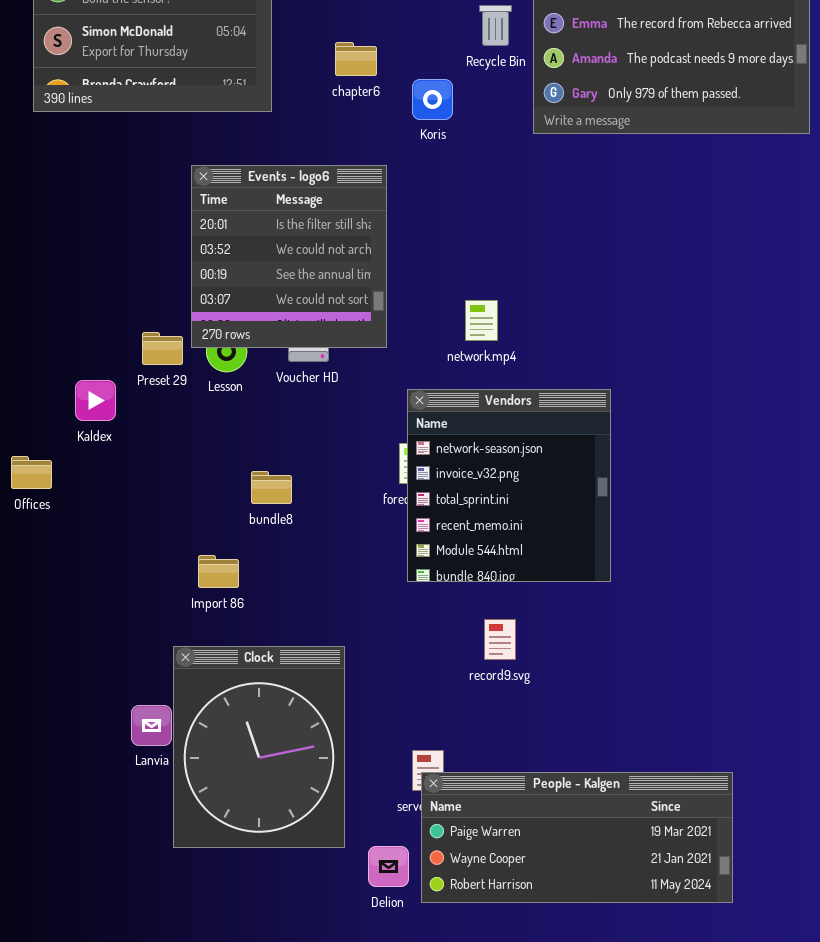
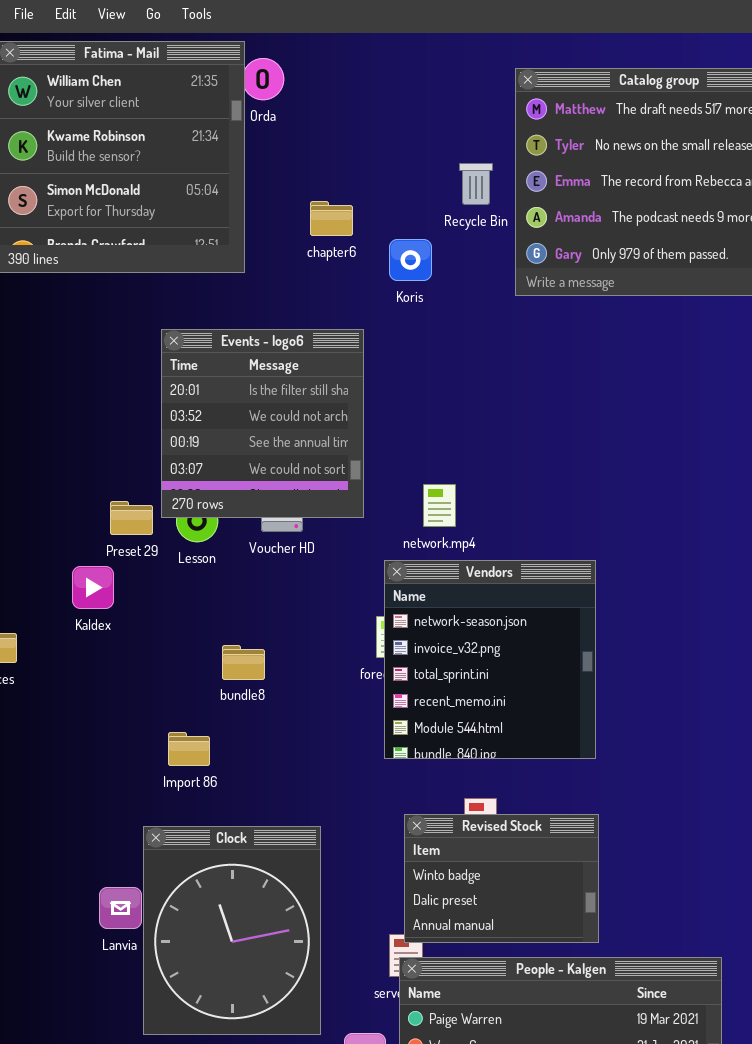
network.mp4: [465,300,498,341] -> [423,484,456,527], moved
Kaldex: [75,380,116,421] -> [72,566,114,609], moved
Revised Stock: none -> [404,814,599,943], opened

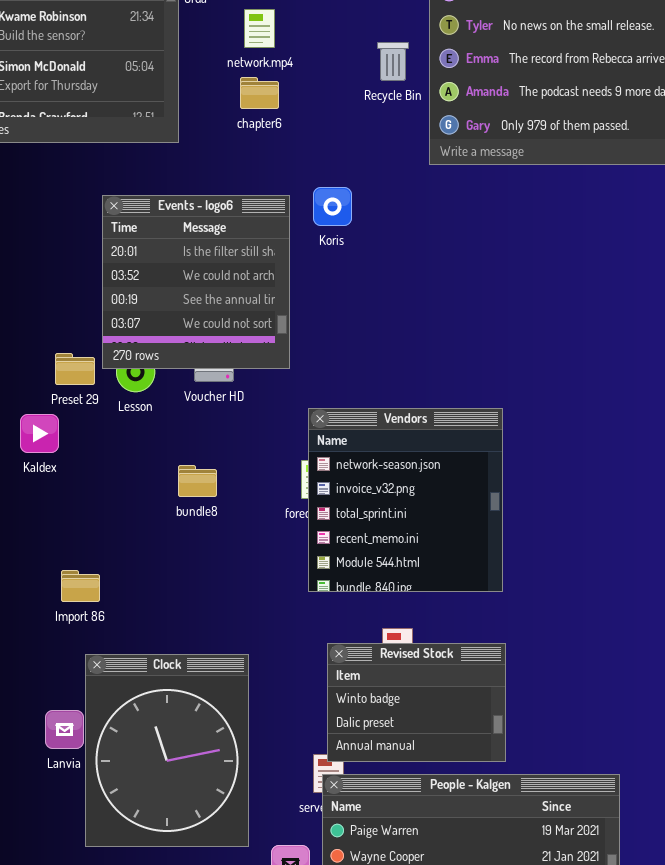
Koris: [389,239,432,281] -> [313,187,352,226], moved
network.mp4: [423,484,456,527] -> [244,9,275,48], moved
bundle8: [222,645,265,680] -> [178,465,217,497], moved
Import 86: [168,732,210,766] -> [61,570,100,602], moved

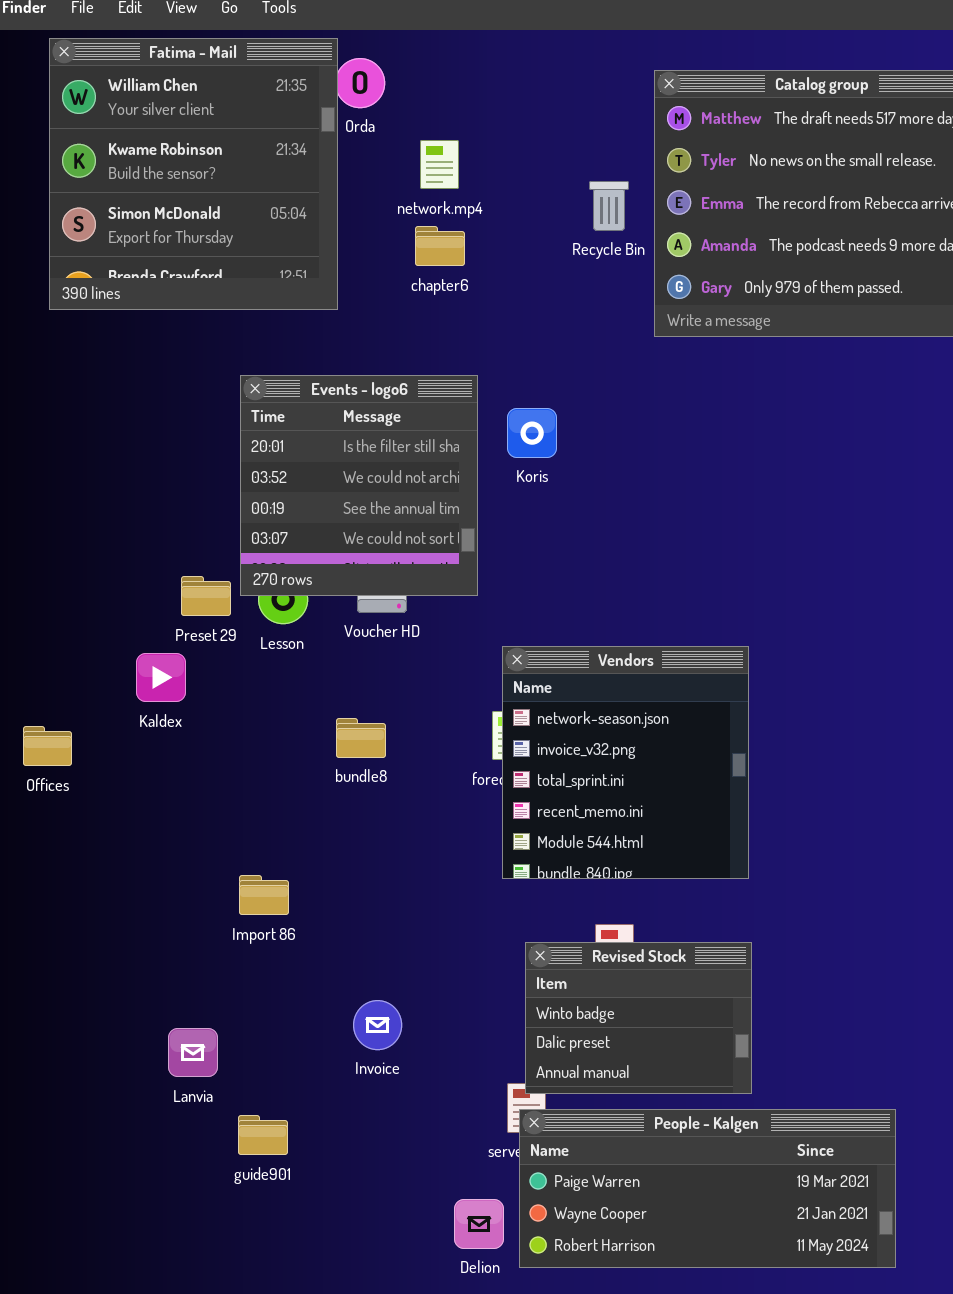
Koris: [313,187,352,226] -> [507,408,557,458], moved
Import 86: [61,570,100,602] -> [239,875,289,915], moved
Clock: [85,654,249,847] -> none, closed

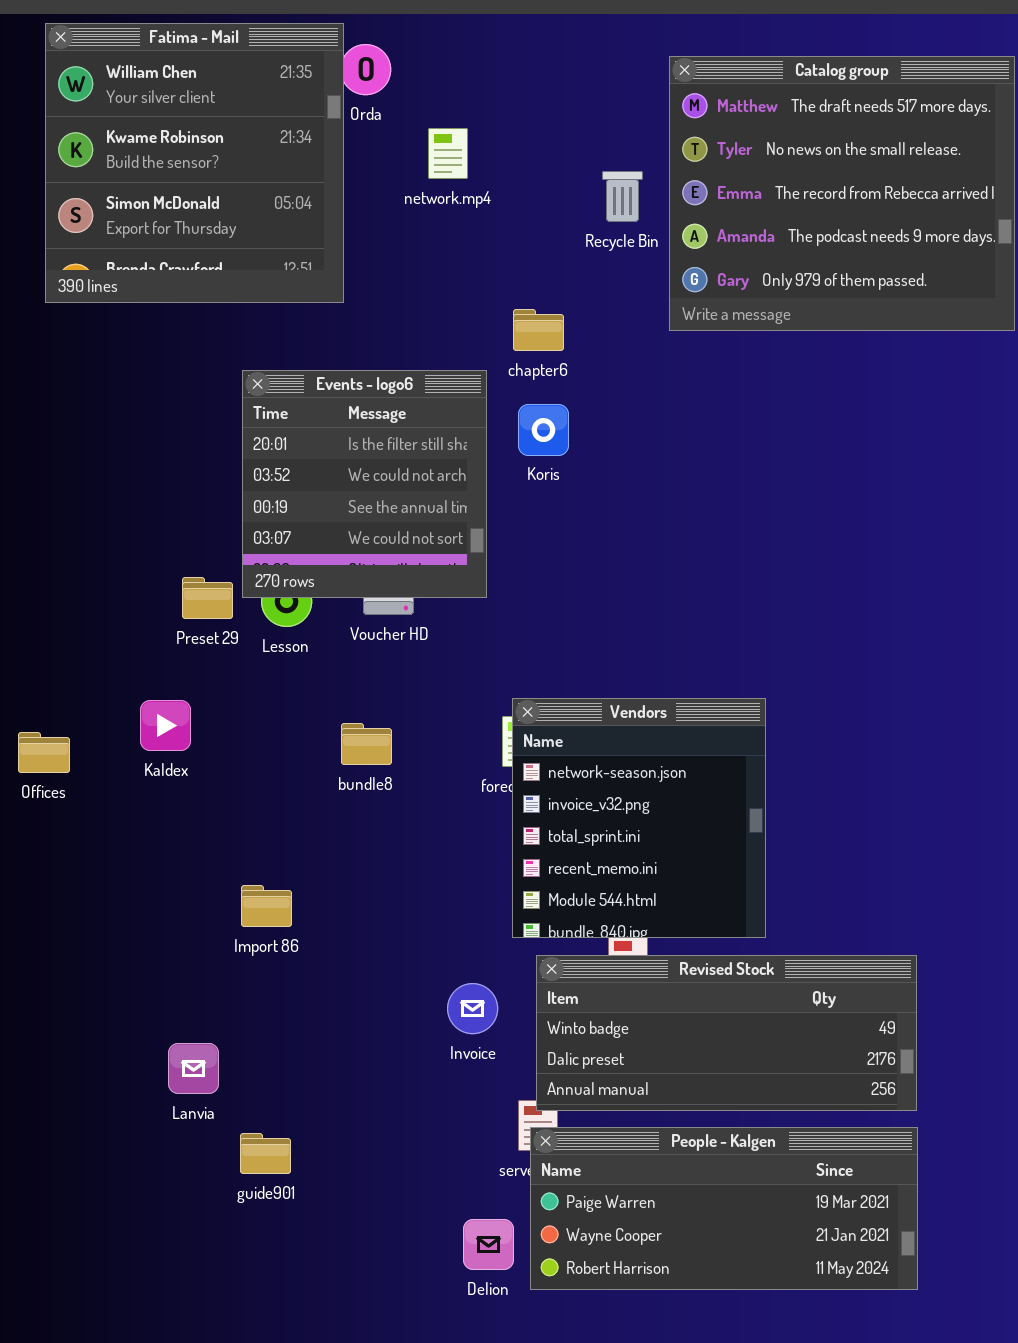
chapter6: [415,226,465,266] -> [513,309,564,351], moved
Vendors: [502,646,749,879] -> [512,698,766,938], moved
Kaldex: [136,653,186,702] -> [140,700,191,751], moved
Revised Stock: [525,942,752,1094] -> [536,955,917,1111], resized
Invoice: [353,1000,402,1050] -> [447,983,498,1034], moved

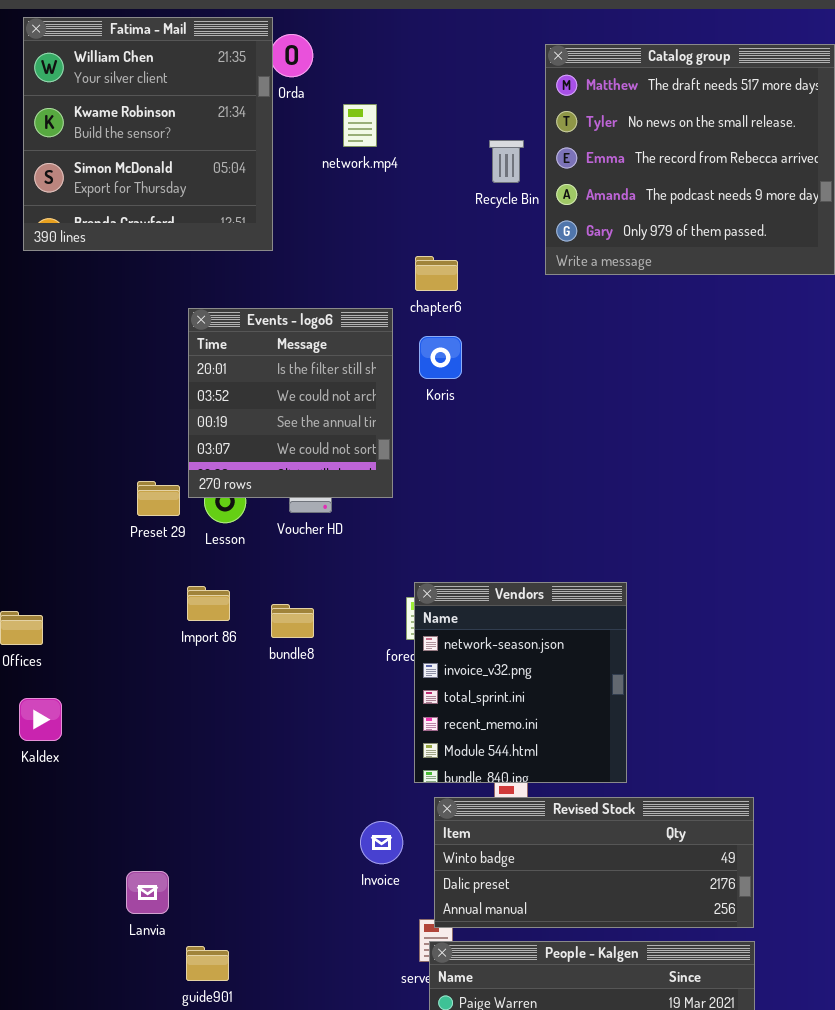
Kaldex: [140,700,191,751] -> [19,698,62,741], moved
Import 86: [241,885,292,927] -> [187,586,230,621], moved

